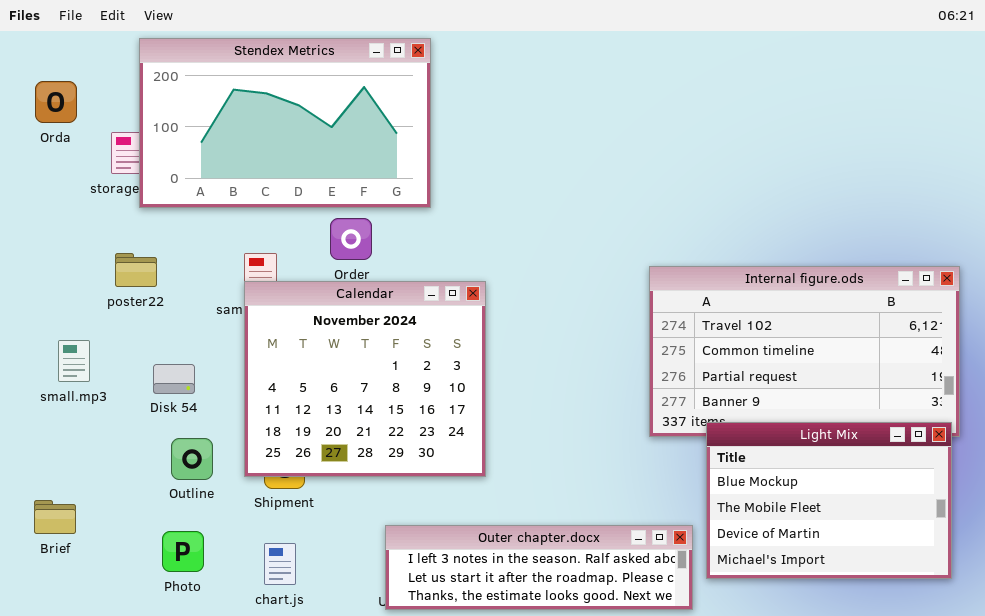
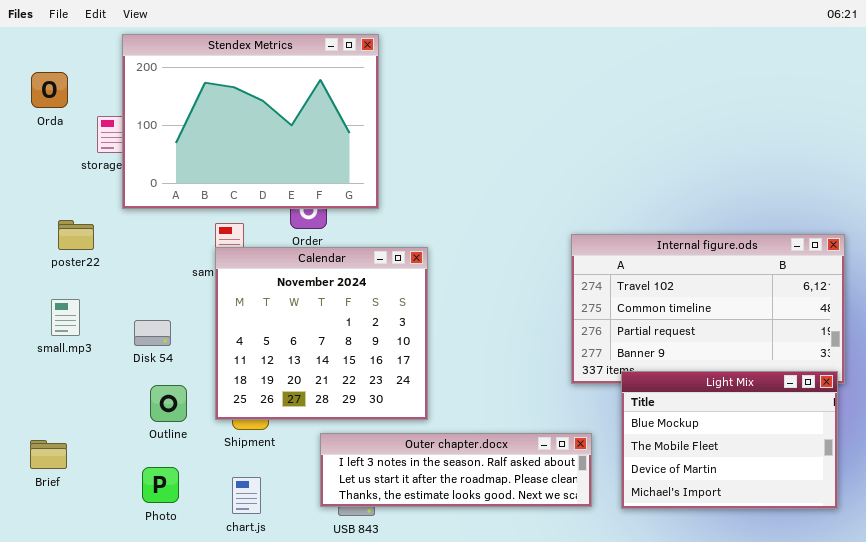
Stendex Metrics: [139,38,431,208] -> [122,34,379,209], resized
poster22: [115,253,157,287] -> [58,220,94,250], moved
Outer chapter.docx: [385,525,693,610] -> [320,433,592,507], moved

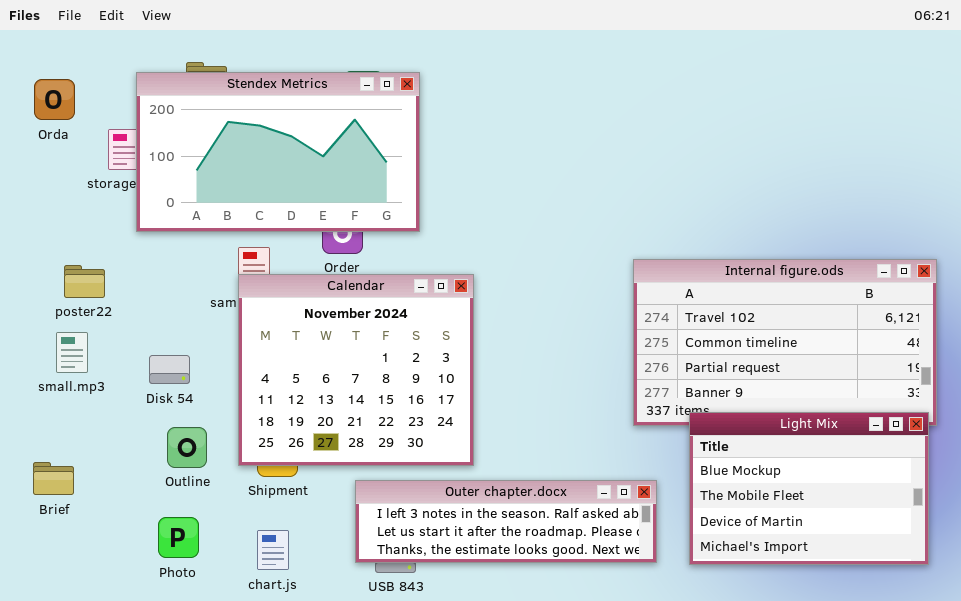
Stendex Metrics: [122,34,379,209] -> [136,72,420,232], resized
poster22: [58,220,94,250] -> [64,265,105,298], moved
Brief: [30,440,67,469] -> [33,462,74,495], moved

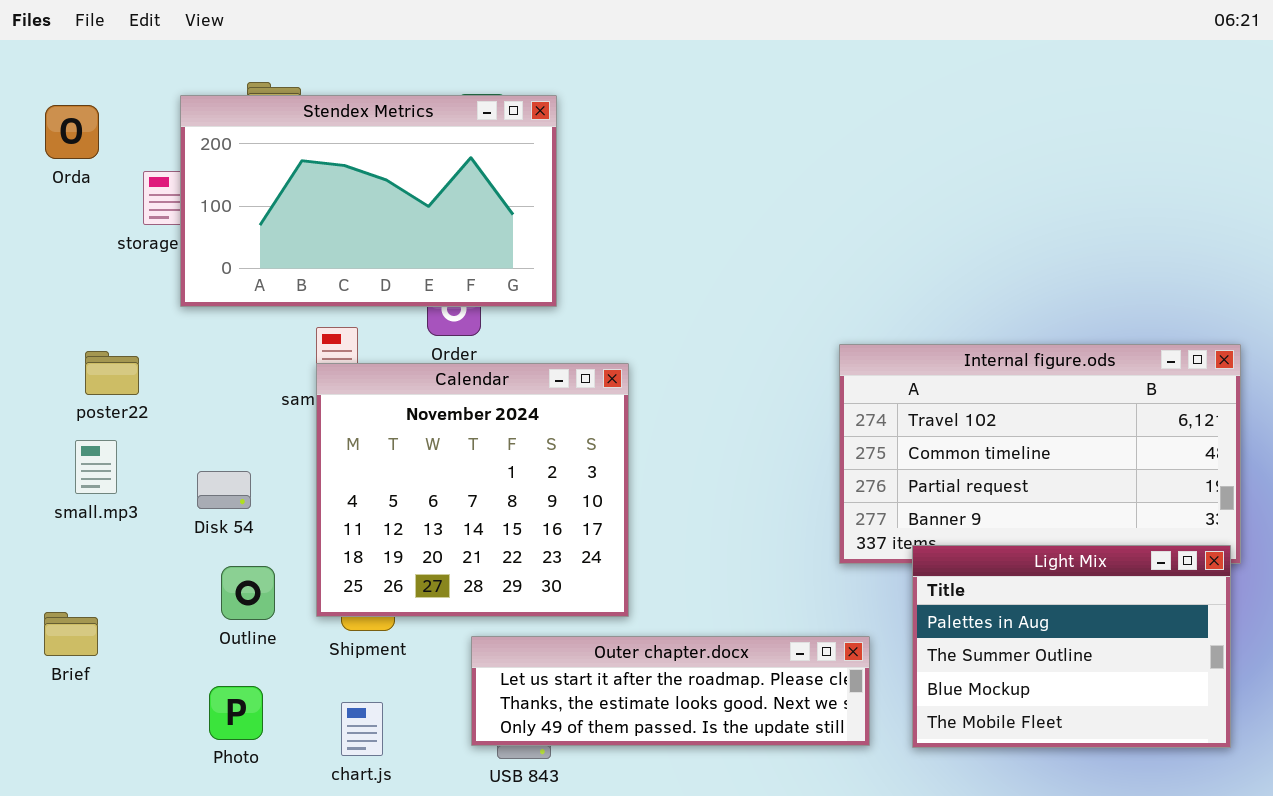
Light Mix: [689,412,929,565] -> [912,545,1231,748], scrolled up 2 rows
Outer chapter.docx: [355,480,657,563] -> [471,636,870,746], scrolled down 1 row

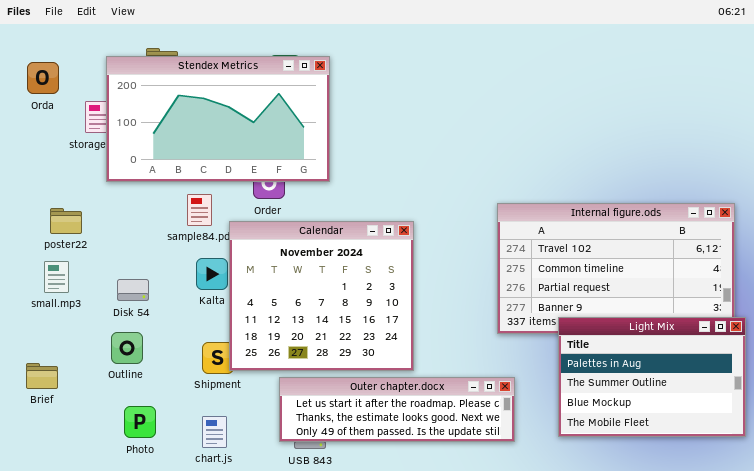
Calendar: [316,363,629,617] -> [229,221,414,371], moved
Light Mix: [912,545,1231,748] -> [558,317,746,437], moved
Outline: [221,566,275,620] -> [111,332,143,364], moved

